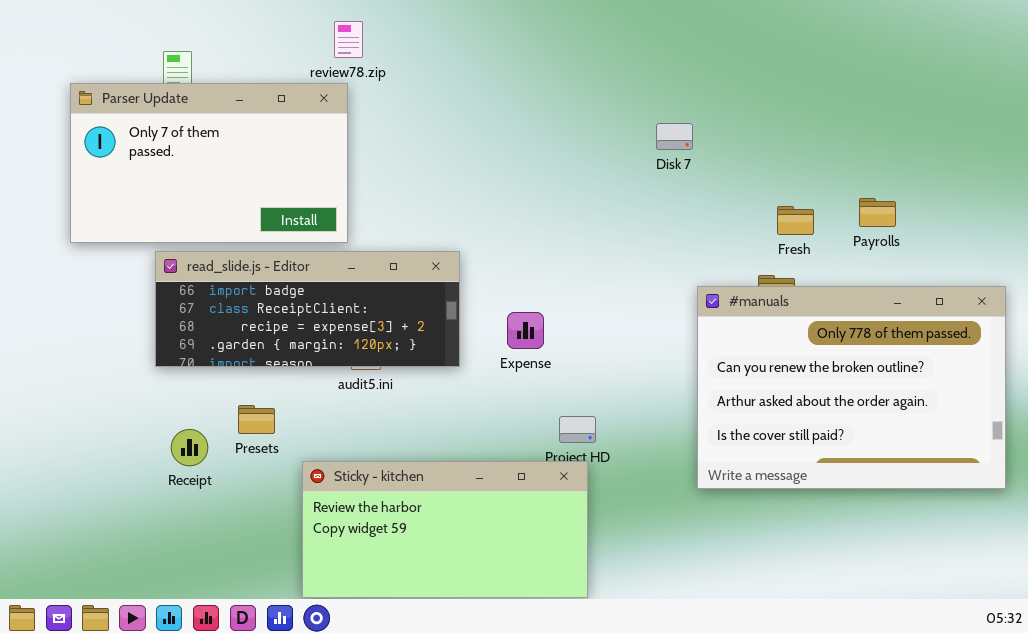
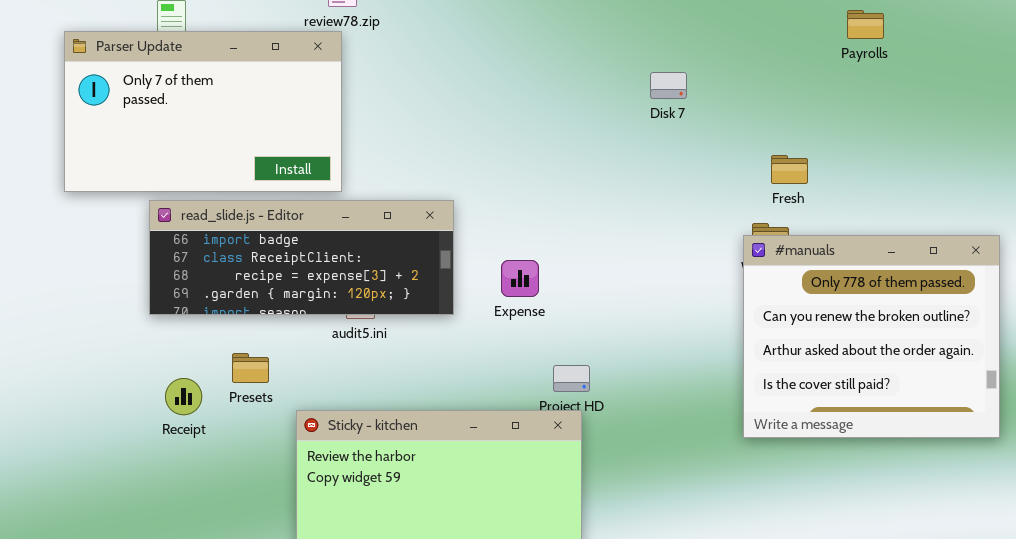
Payrolls: [859,198,896,227] -> [847,10,884,39], moved
#manuals: [697,286,1006,489] -> [743,235,1000,438], resized

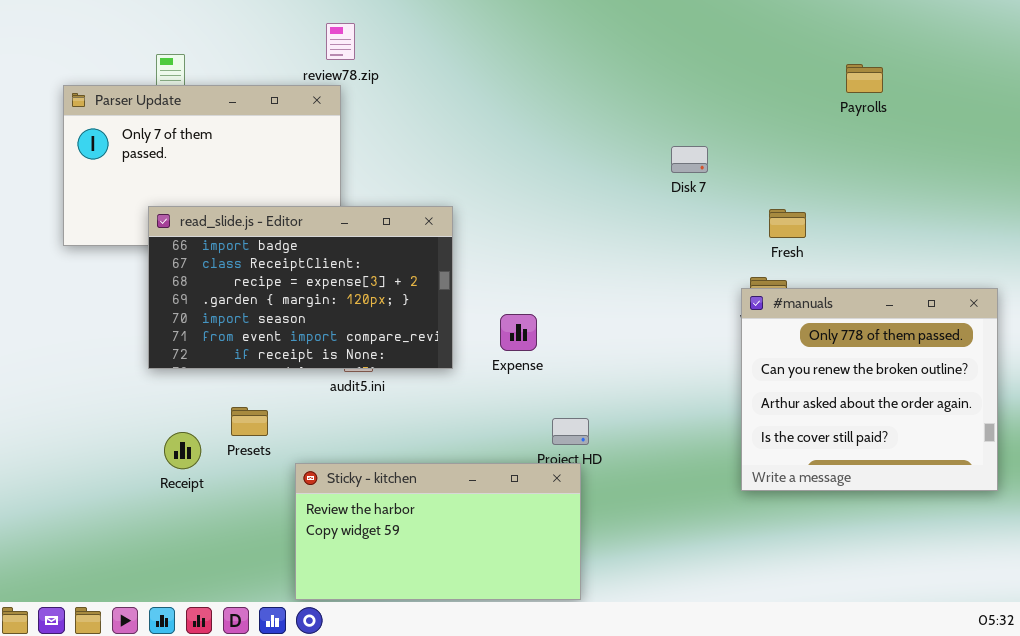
Disk 7: [650,72,687,99] -> [671,146,708,173], moved
read_slide.js - Editor: [149,200,454,315] -> [148,206,453,369], resized

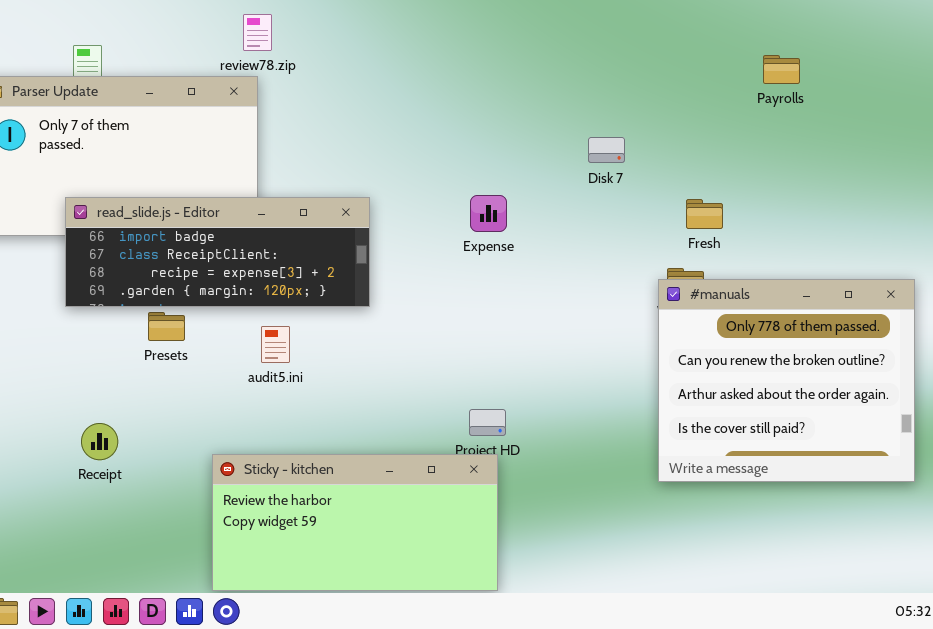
read_slide.js - Editor: [148,206,453,369] -> [65,197,370,307], resized
Expense: [500,314,537,351] -> [470,195,507,232], moved
Presets: [231,407,268,436] -> [148,312,185,341], moved

